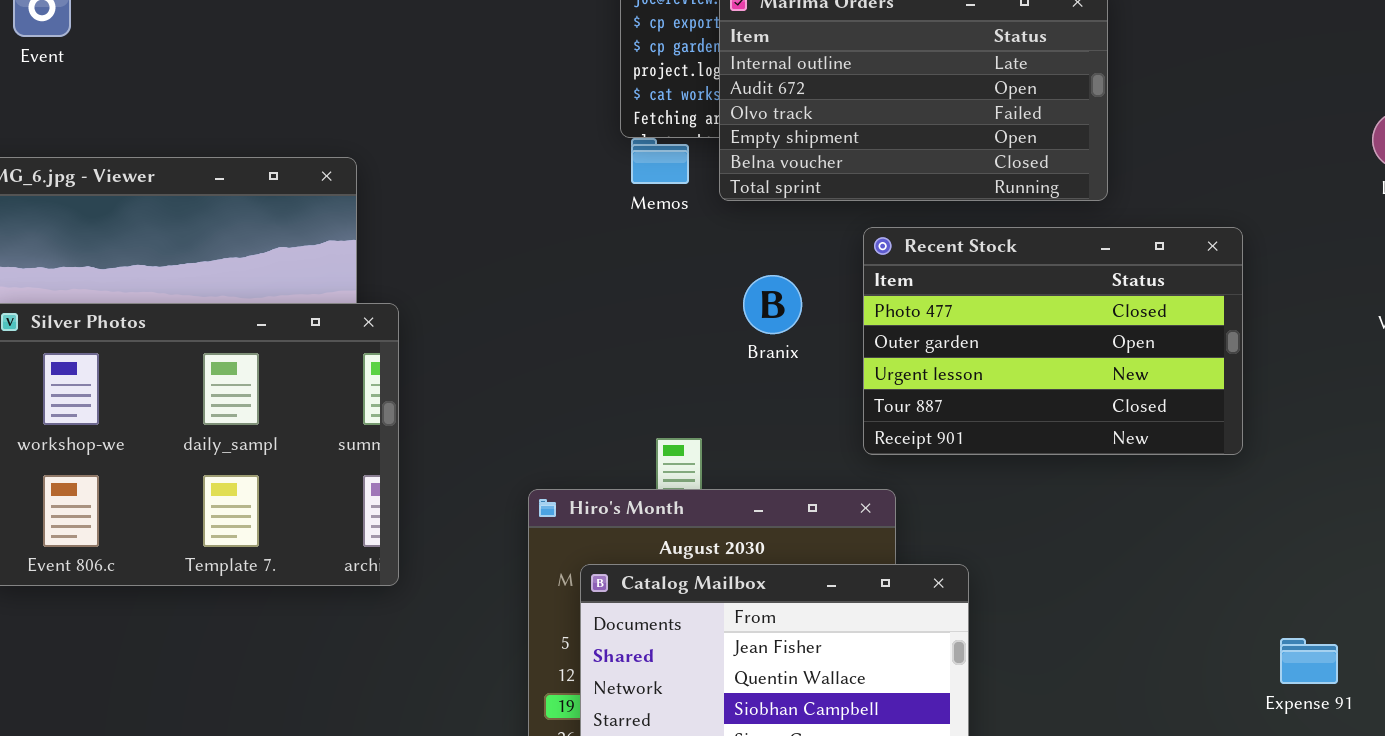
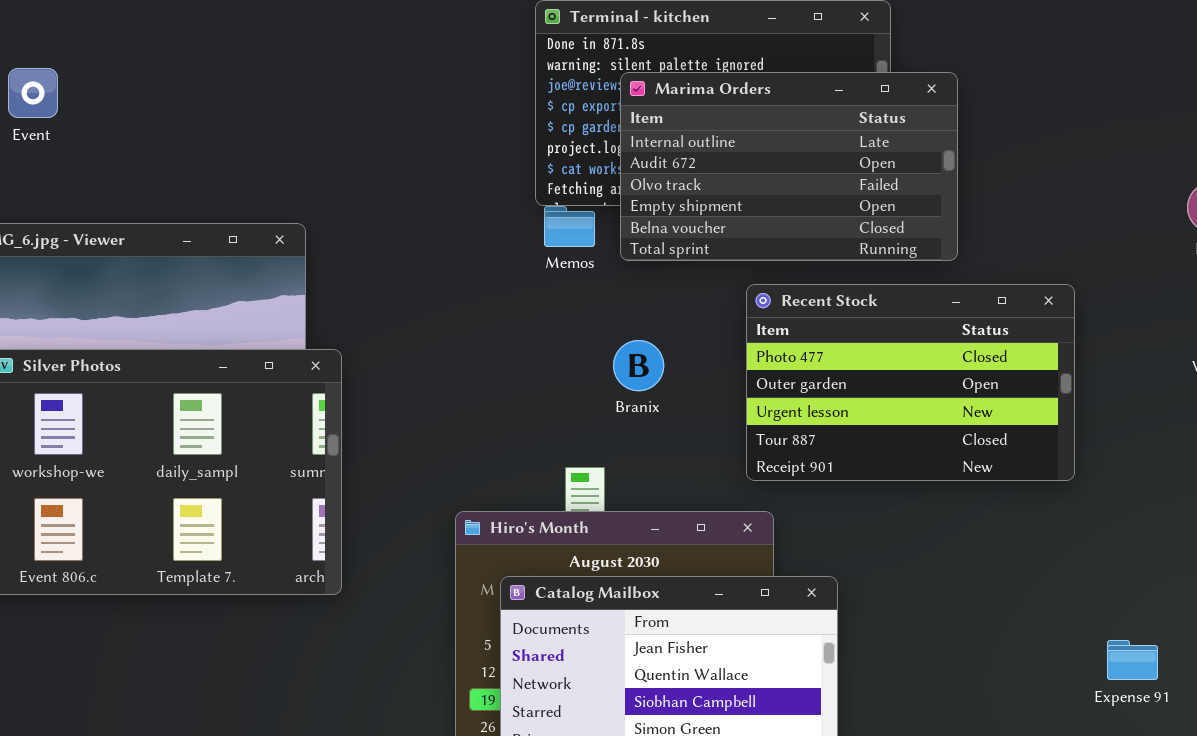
Branix: [743,275,802,334] -> [613,340,664,391], moved

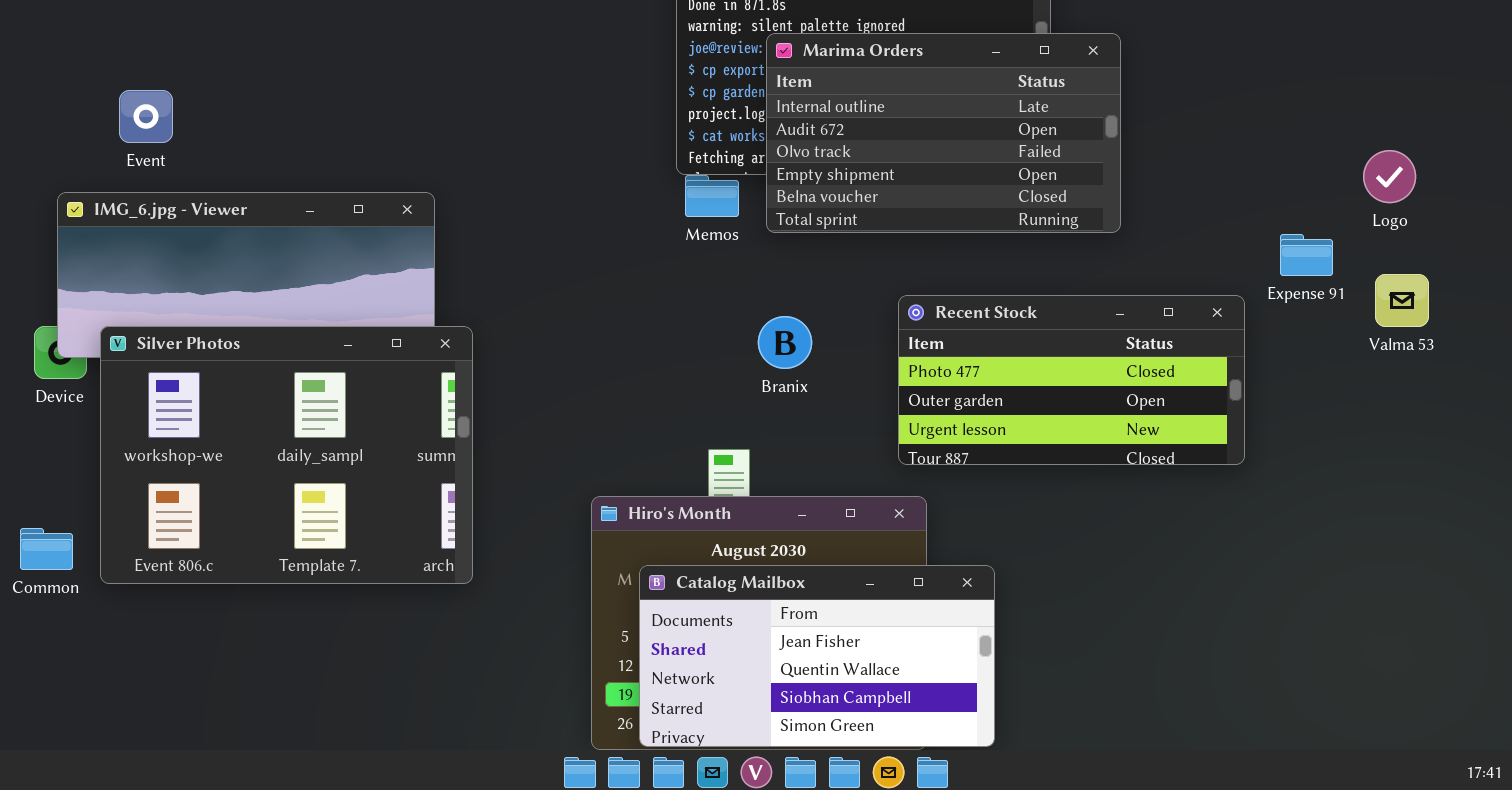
Event: [8,68,58,118] -> [119,90,173,143], moved
Recent Stock: [746,284,1075,481] -> [898,295,1245,465], resized
Expense 91: [1107,640,1158,680] -> [1280,234,1333,276], moved

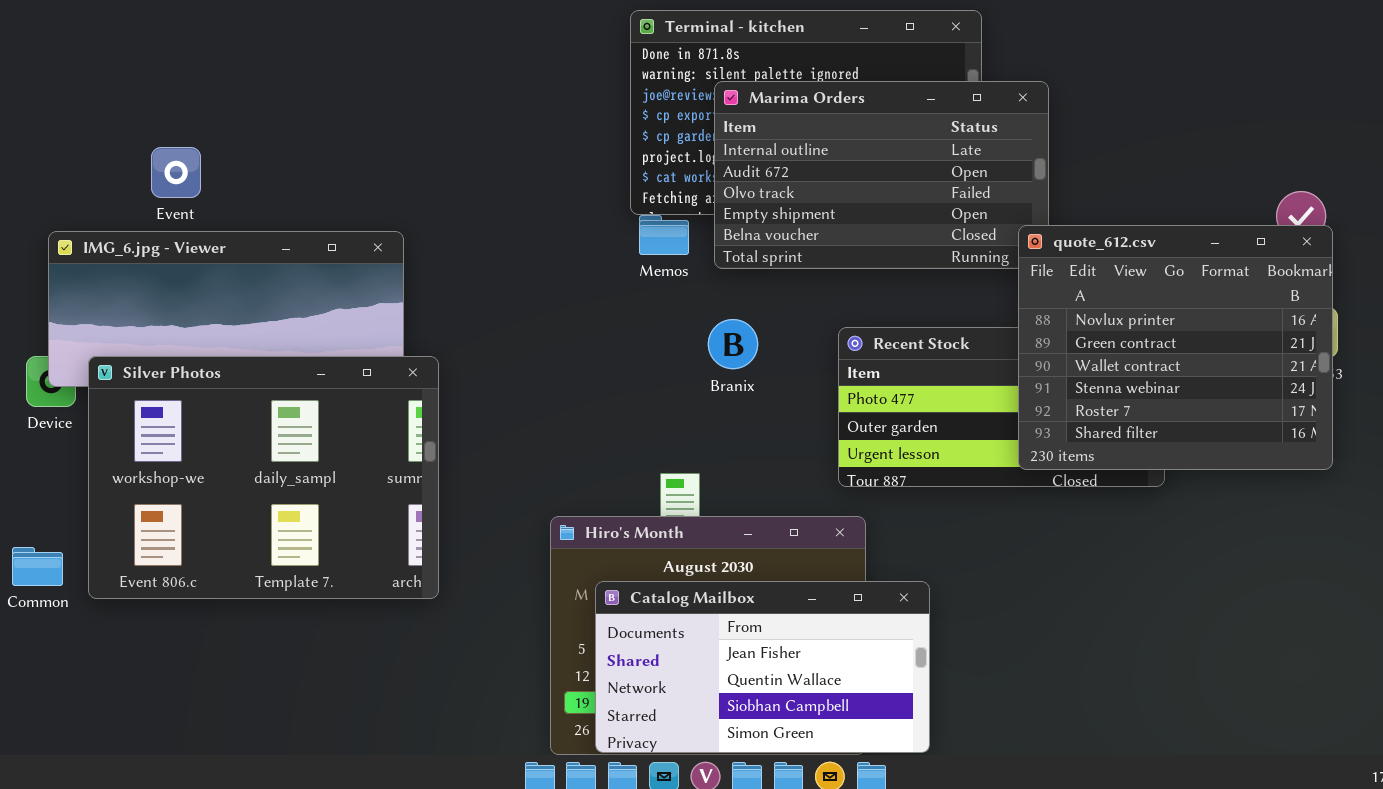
Event: [119,90,173,143] -> [151,147,201,198], moved
quote_612.csv: none -> [1018,225,1333,470], opened
Branix: [758,316,812,369] -> [708,319,758,369], moved

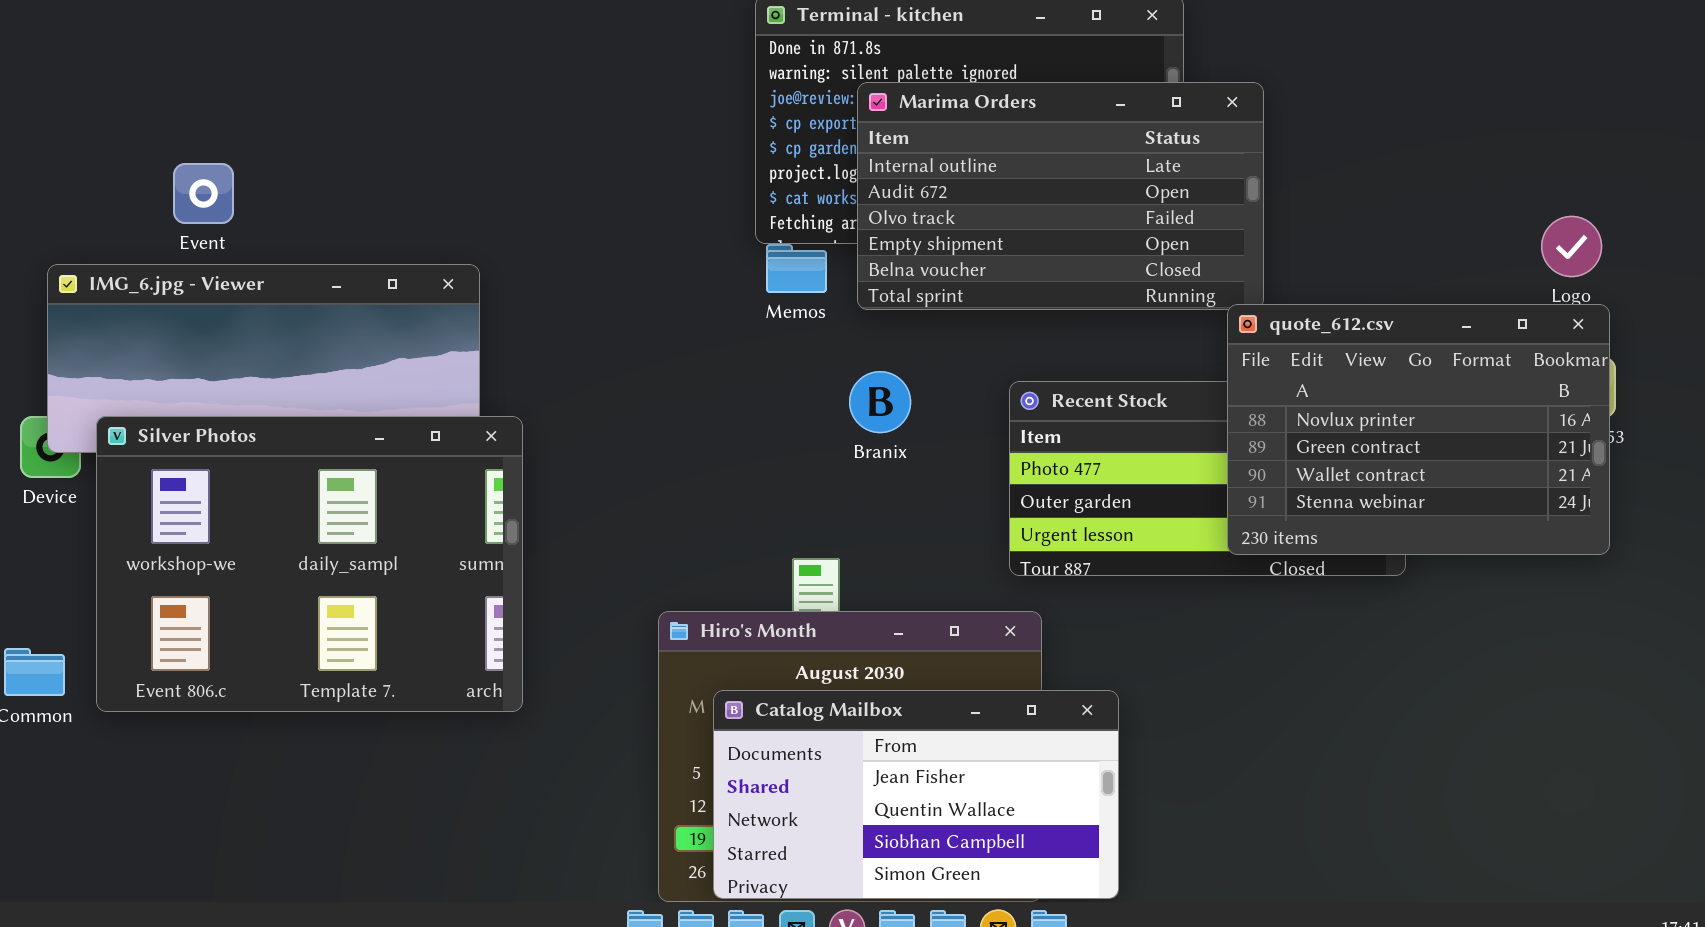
quote_612.csv: [1018,225,1333,470] -> [1227,304,1610,555], resized

